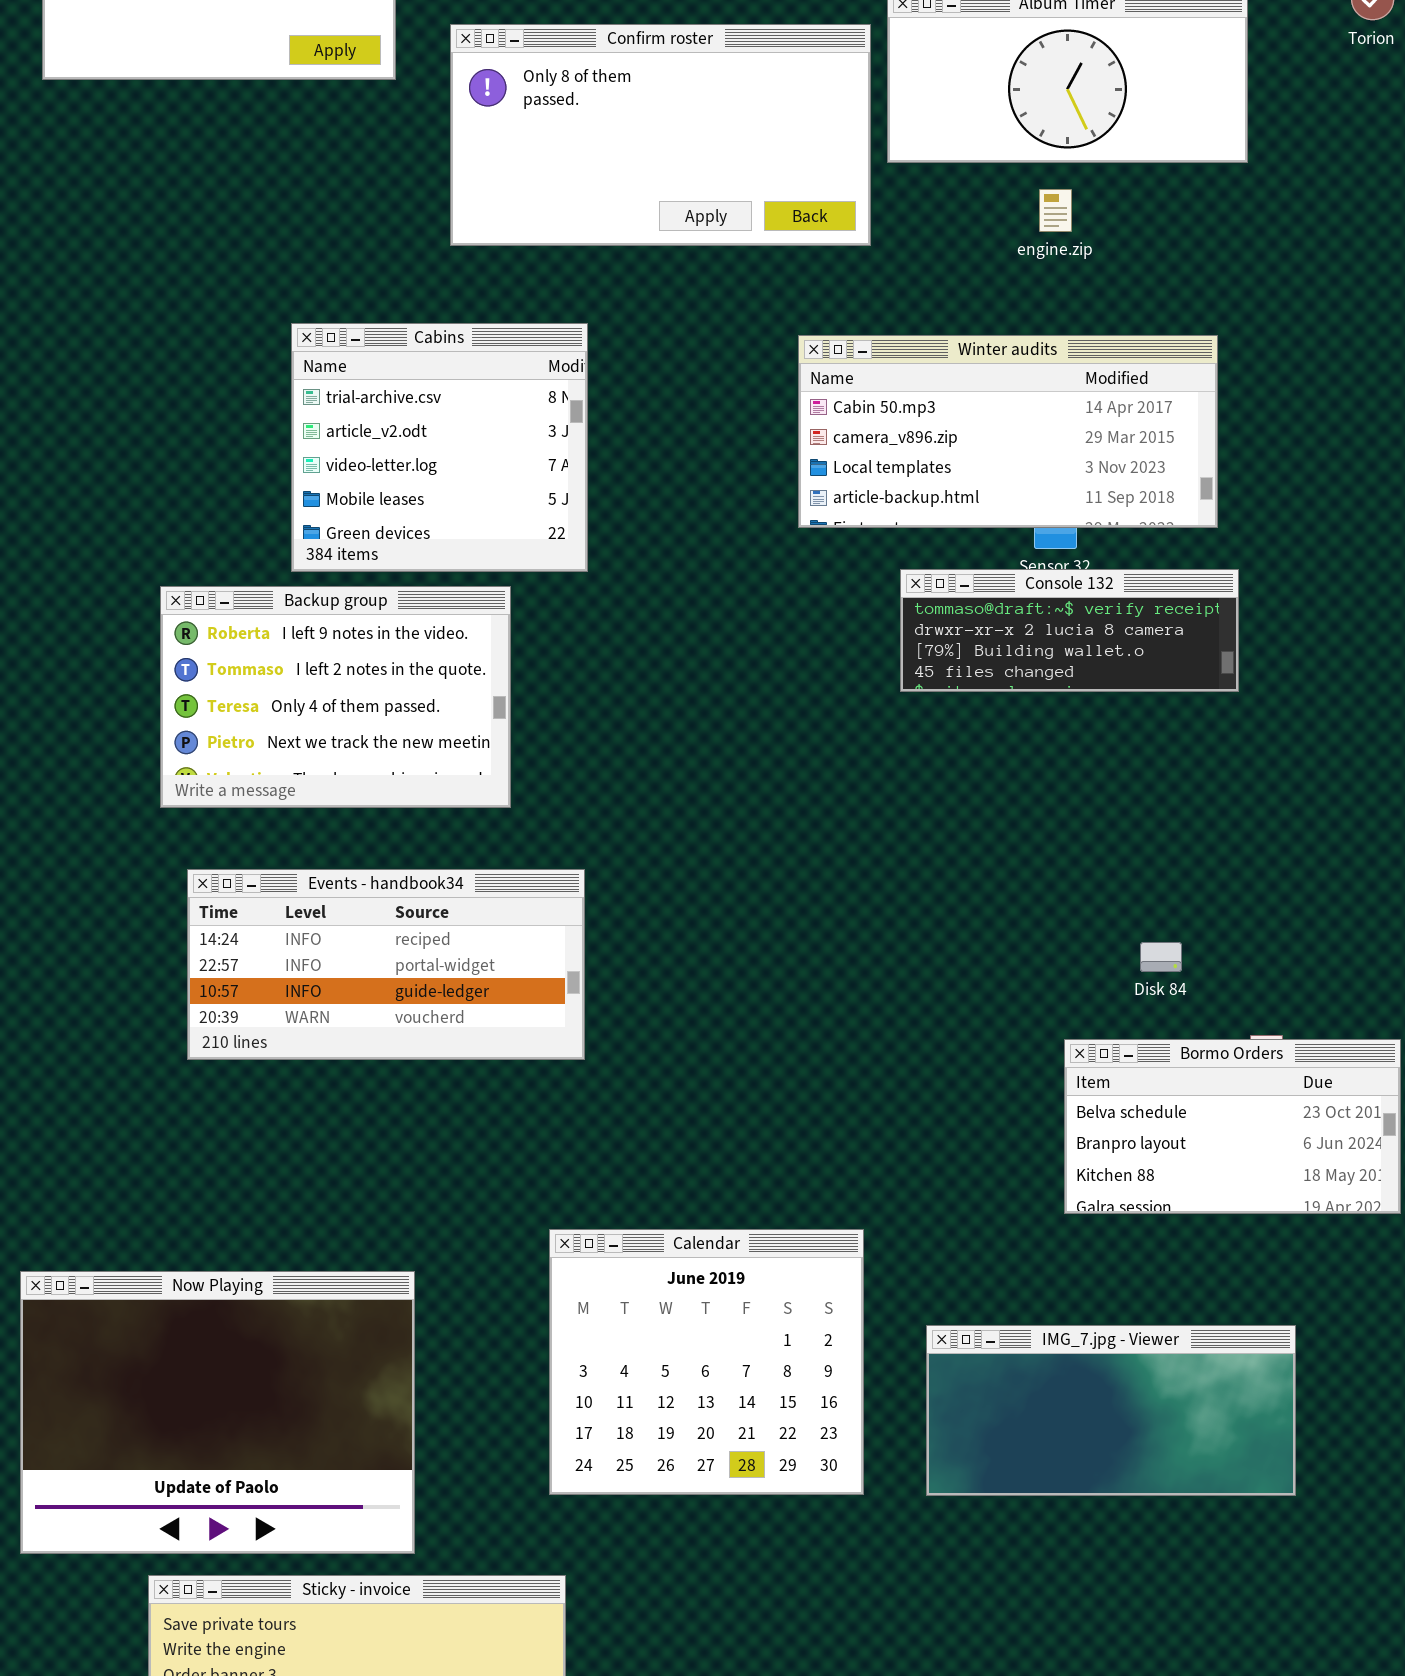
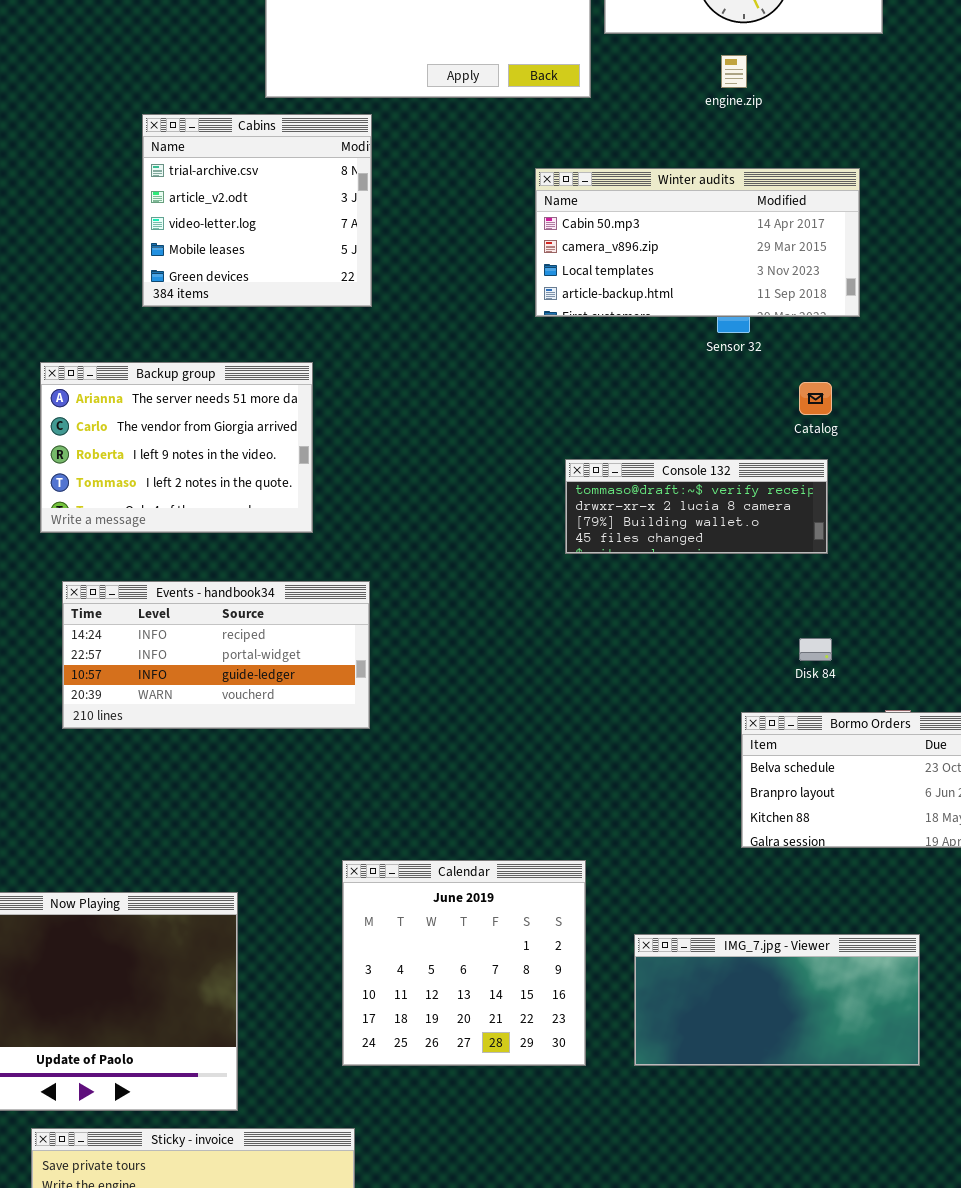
Cabins: [291,323,588,572] -> [142,114,372,307], moved
Console 132: [900,569,1239,692] -> [565,459,828,554], moved
Backup group: [160,586,511,808] -> [40,362,313,533], scrolled up 2 rows

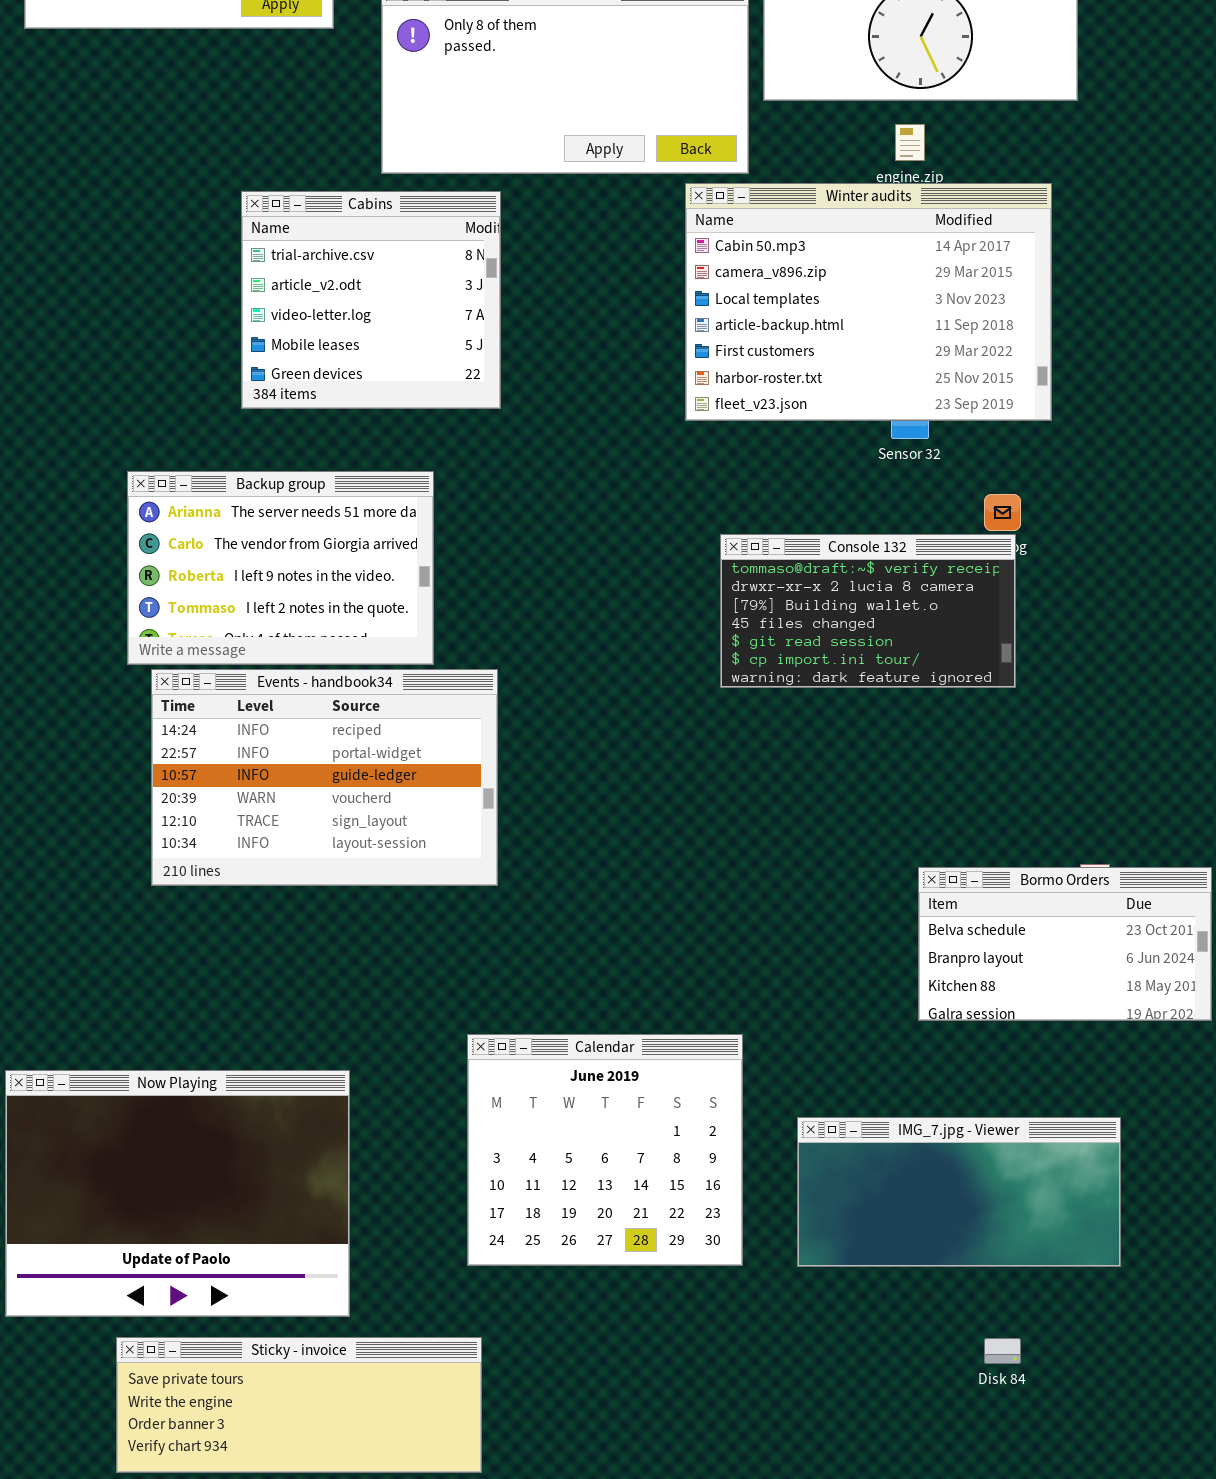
Winter audits: [535,168,860,317] -> [685,183,1052,421], resized
Console 132: [565,459,828,554] -> [720,534,1016,688], resized
Events - handbook34: [62,581,370,729] -> [151,669,498,886], resized
Disk 84: [799,638,832,661] -> [984,1338,1021,1364], moved

